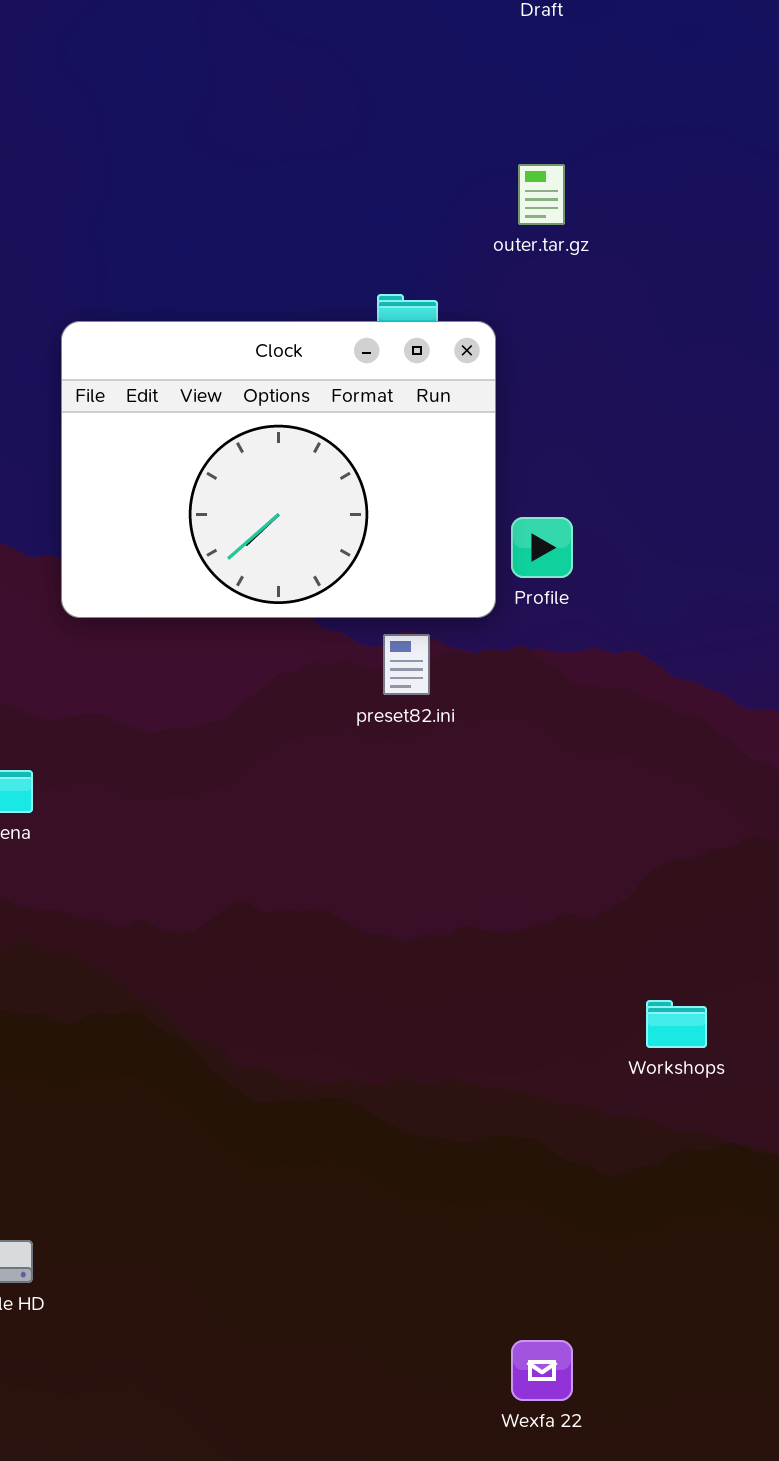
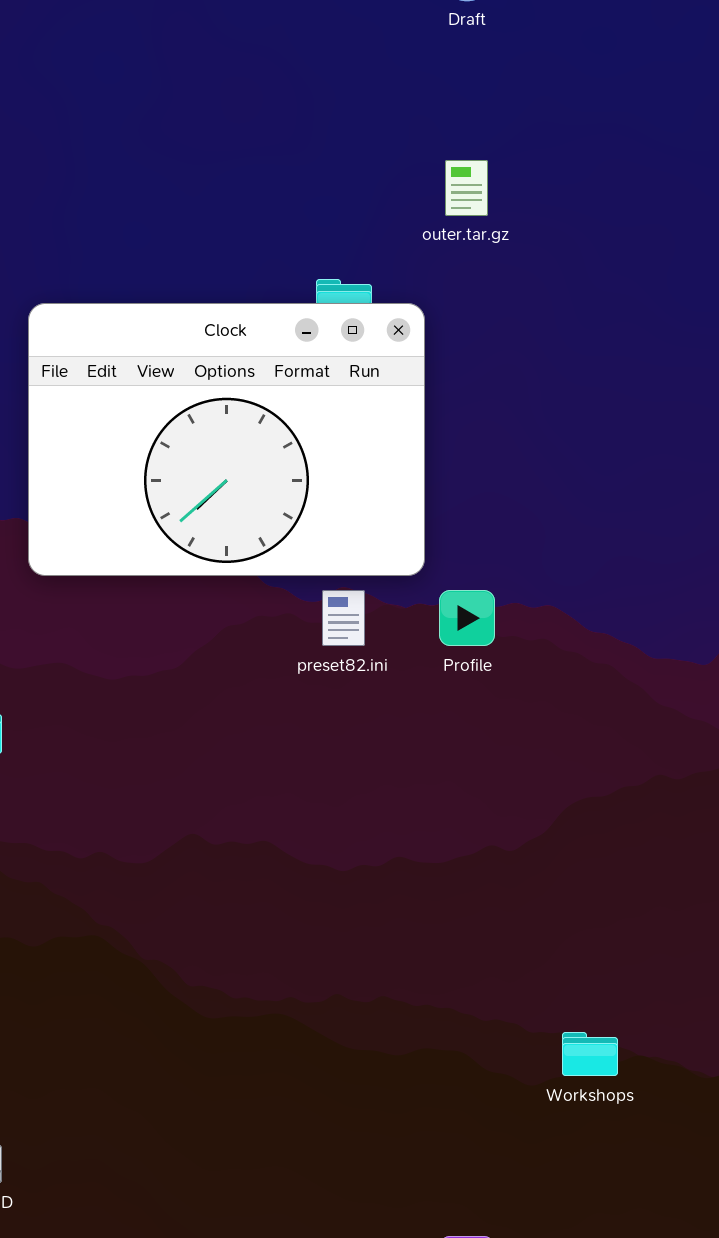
Profile: [511,517,573,578] -> [439,590,495,646], moved
Workshops: [646,1000,707,1048] -> [562,1032,618,1076], moved

